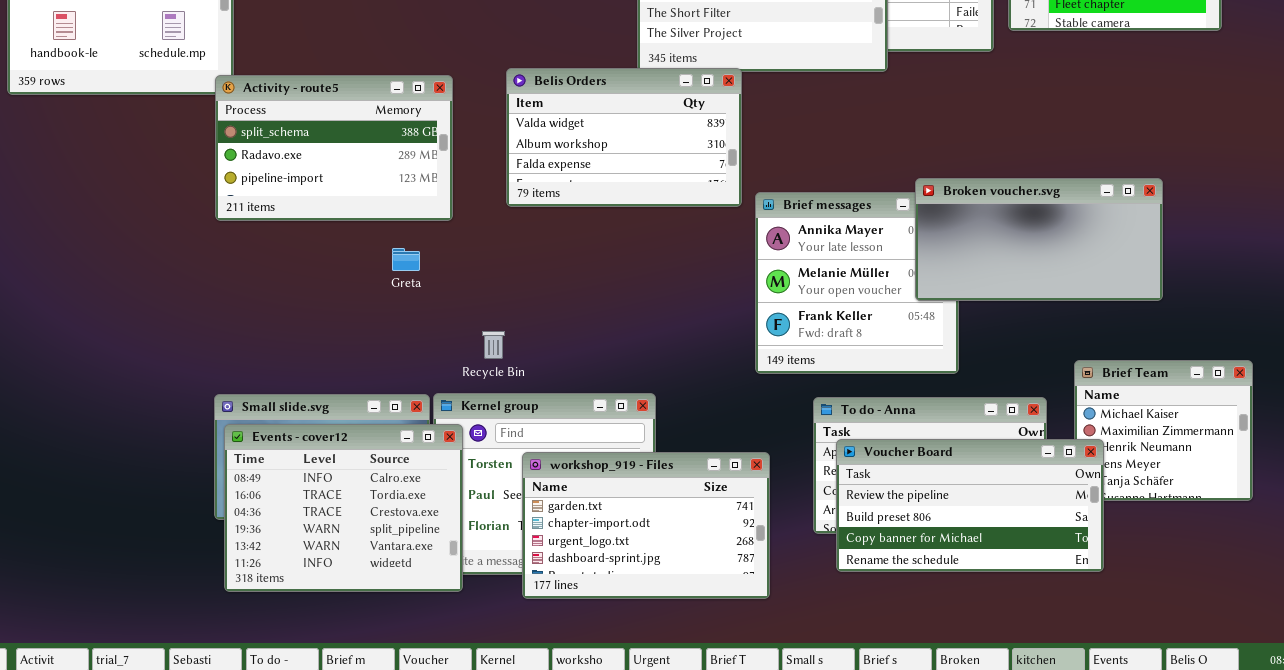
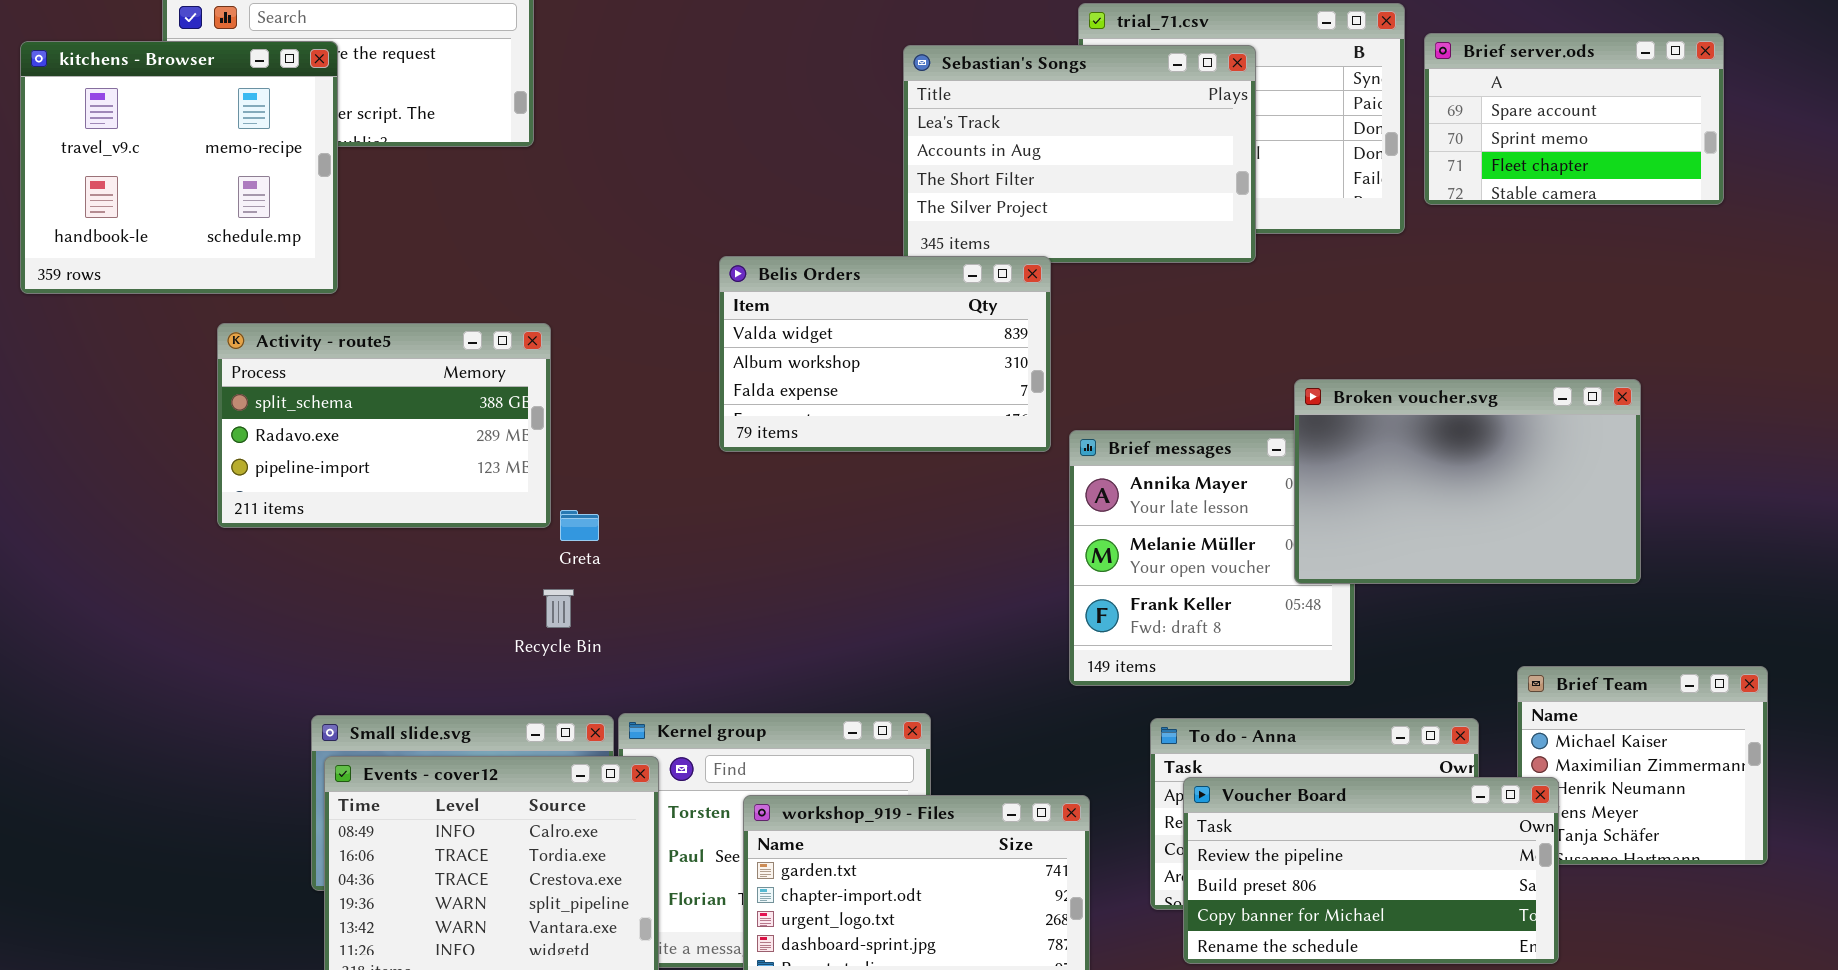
Activity - route5: [215,75,453,221] -> [217,323,551,528], moved
Broken voucher.svg: [915,178,1163,301] -> [1294,379,1641,584], resized
Recycle Bin: [482,331,505,359] -> [543,589,574,628], moved

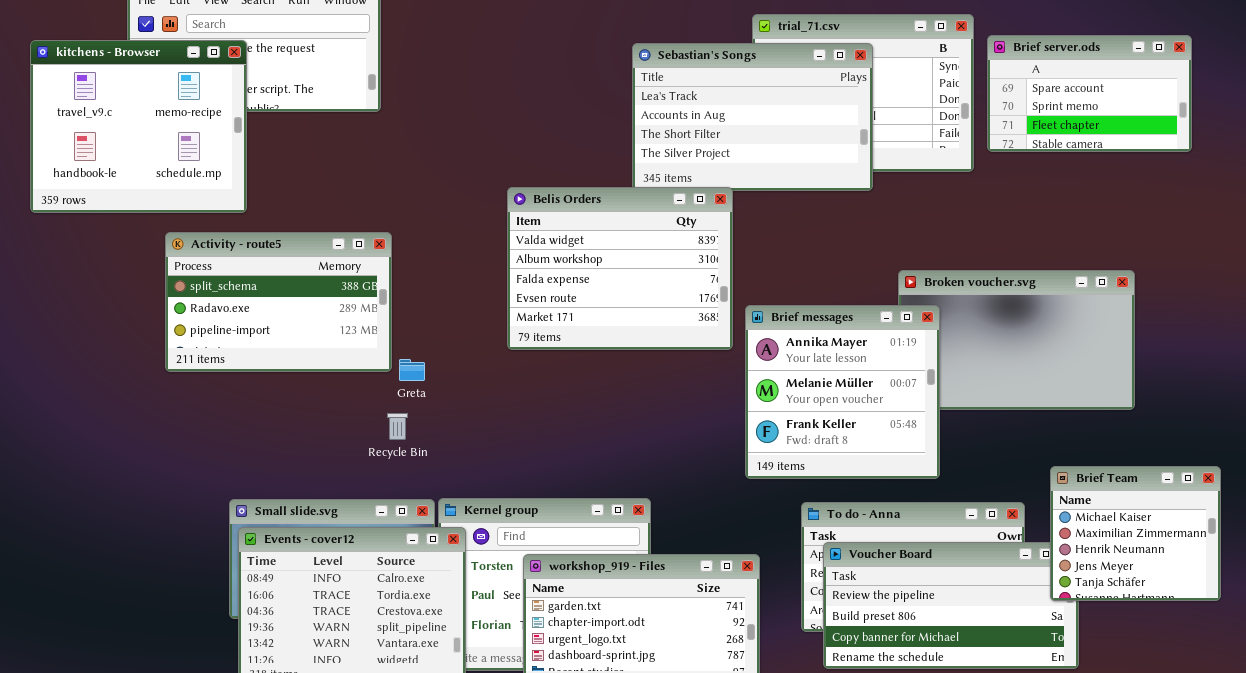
Belis Orders: [719,256,1051,452] -> [507,187,733,350], resized
Brief messages: [1069,430,1355,686] -> [745,305,940,479], raised
Brief Team: [1517,666,1768,865] -> [1050,466,1221,601], raised

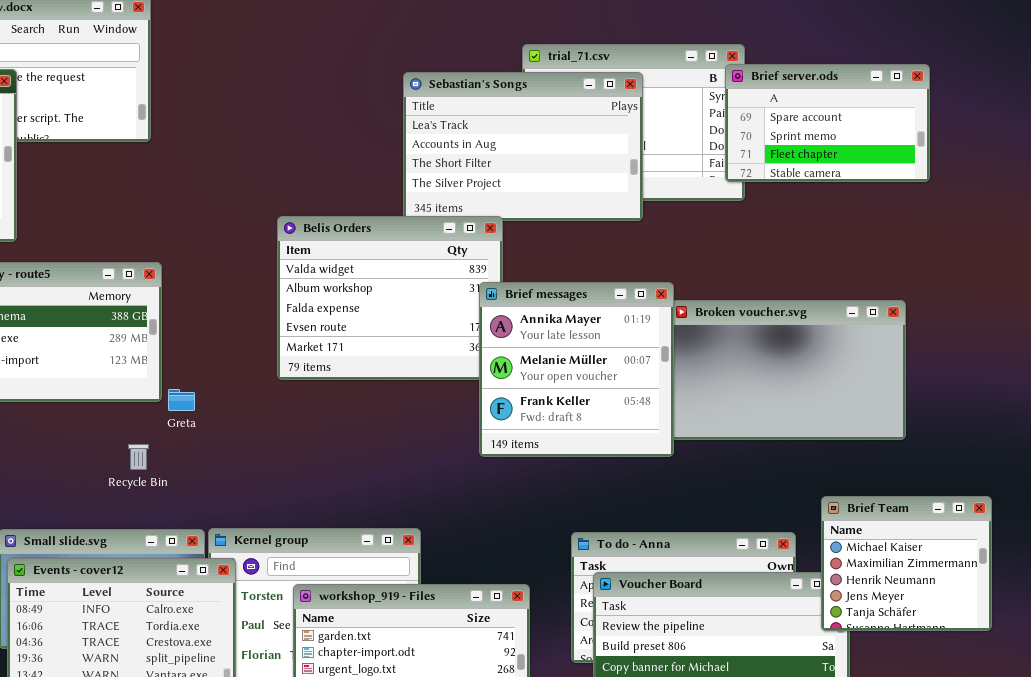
Brief server.ods: [987,35,1192,152] -> [725,64,930,182], moved
Brief messages: [745,305,940,479] -> [479,282,674,457], moved
Recycle Bin: [387,413,408,440] -> [128,444,149,470], moved

